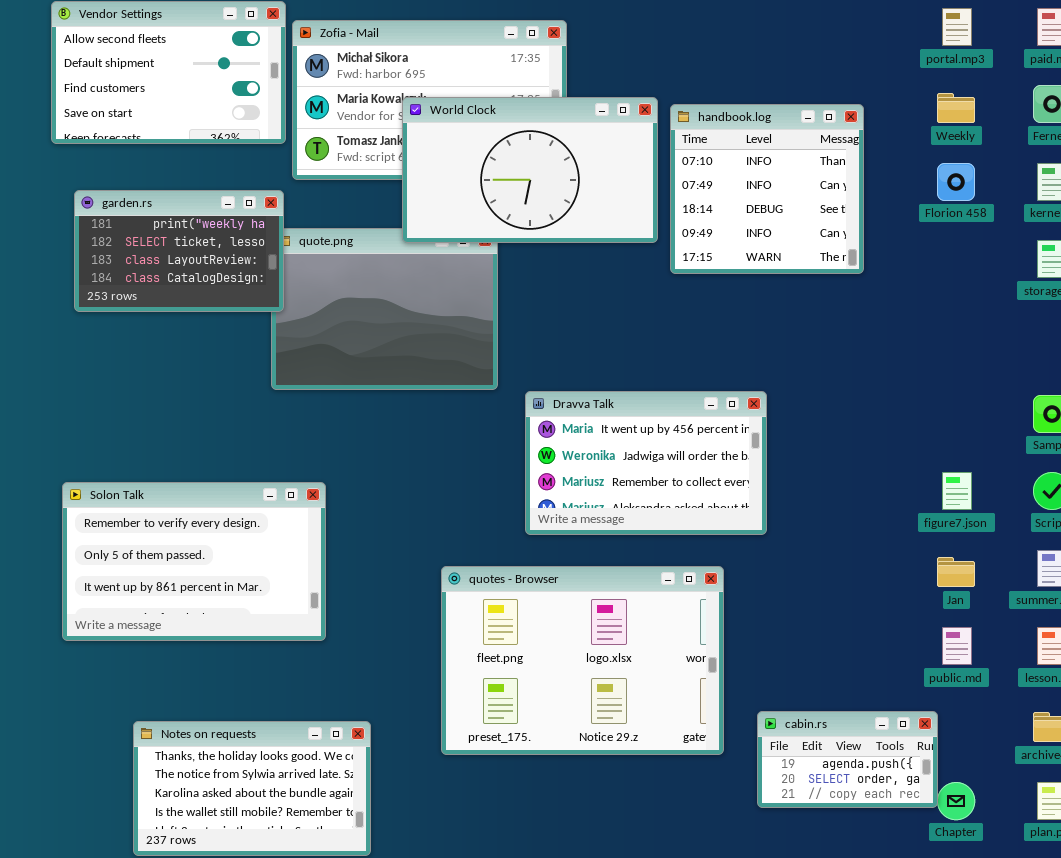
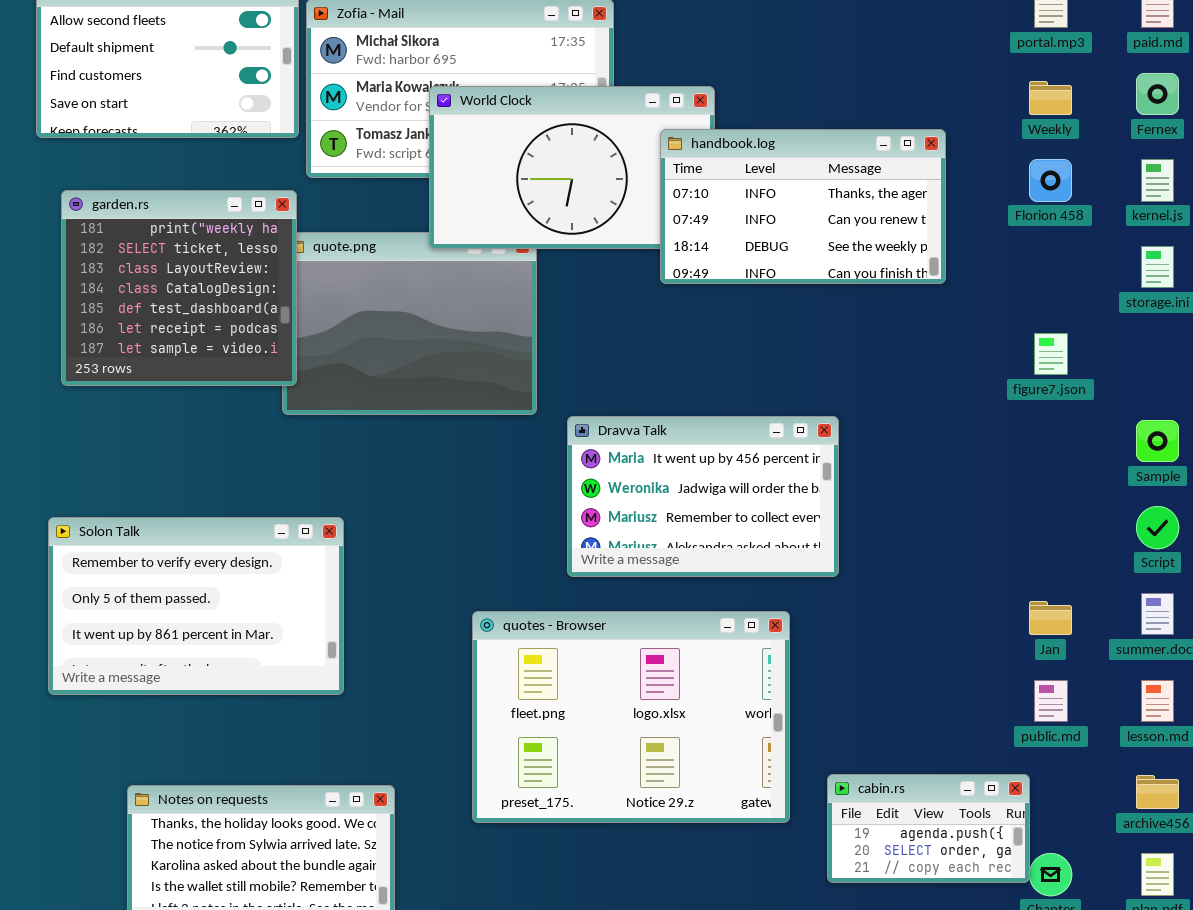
handbook.log: [670,104,864,274] -> [660,129,946,284], resized
garden.rs: [74,190,284,312] -> [61,190,297,386], resized
figure7.json: [942,472,972,510] -> [1034,333,1068,375], moved

